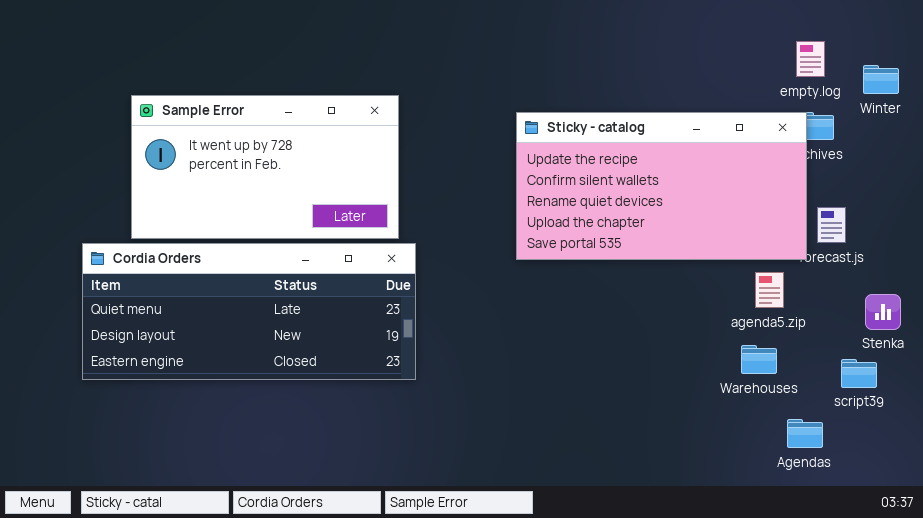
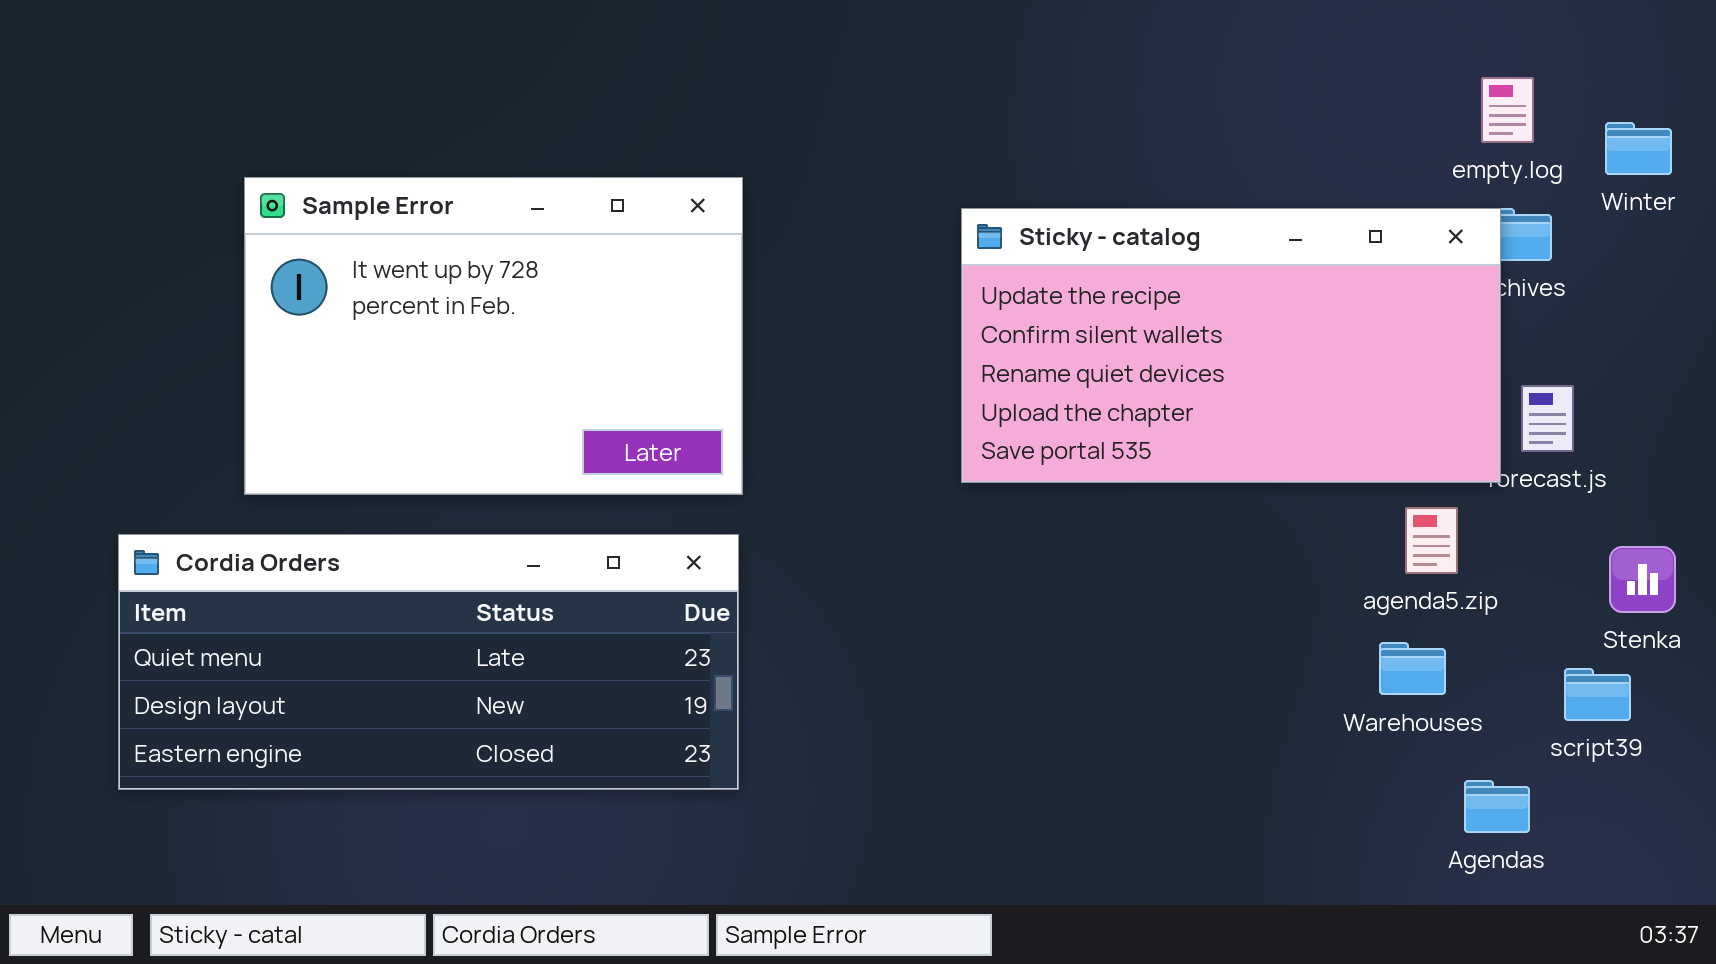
Sample Error: [131,95,399,239] -> [244,177,743,495], resized
Cordia Orders: [82,243,416,380] -> [118,534,739,790], moved

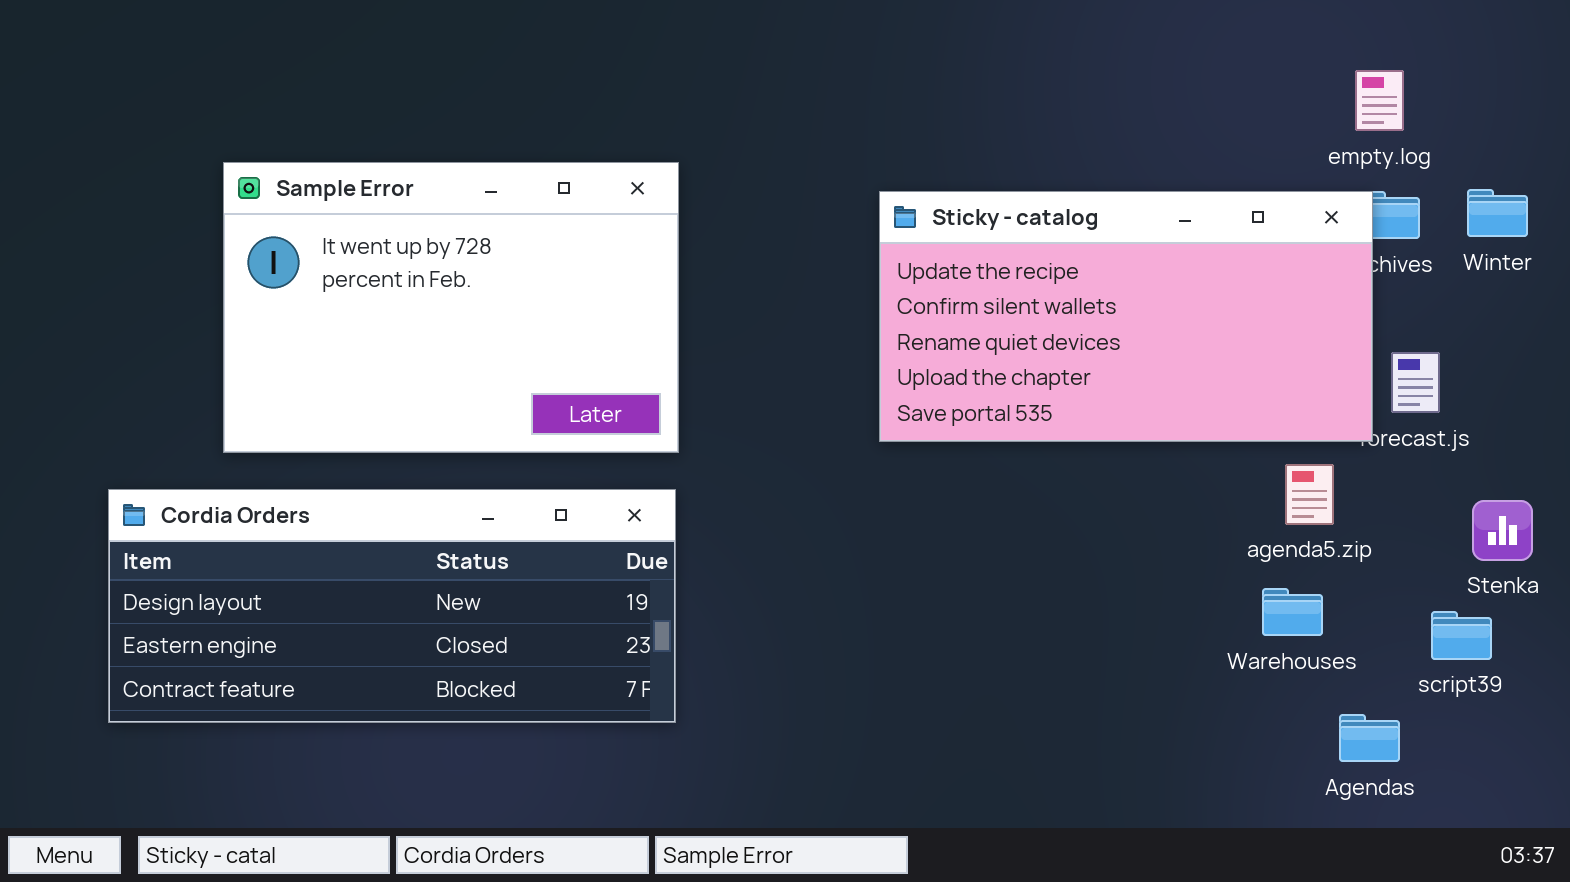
Winter: [1605,122,1672,175] -> [1467,189,1528,237], moved
Cordia Orders: [118,534,739,790] -> [108,489,676,723], scrolled down 1 row

